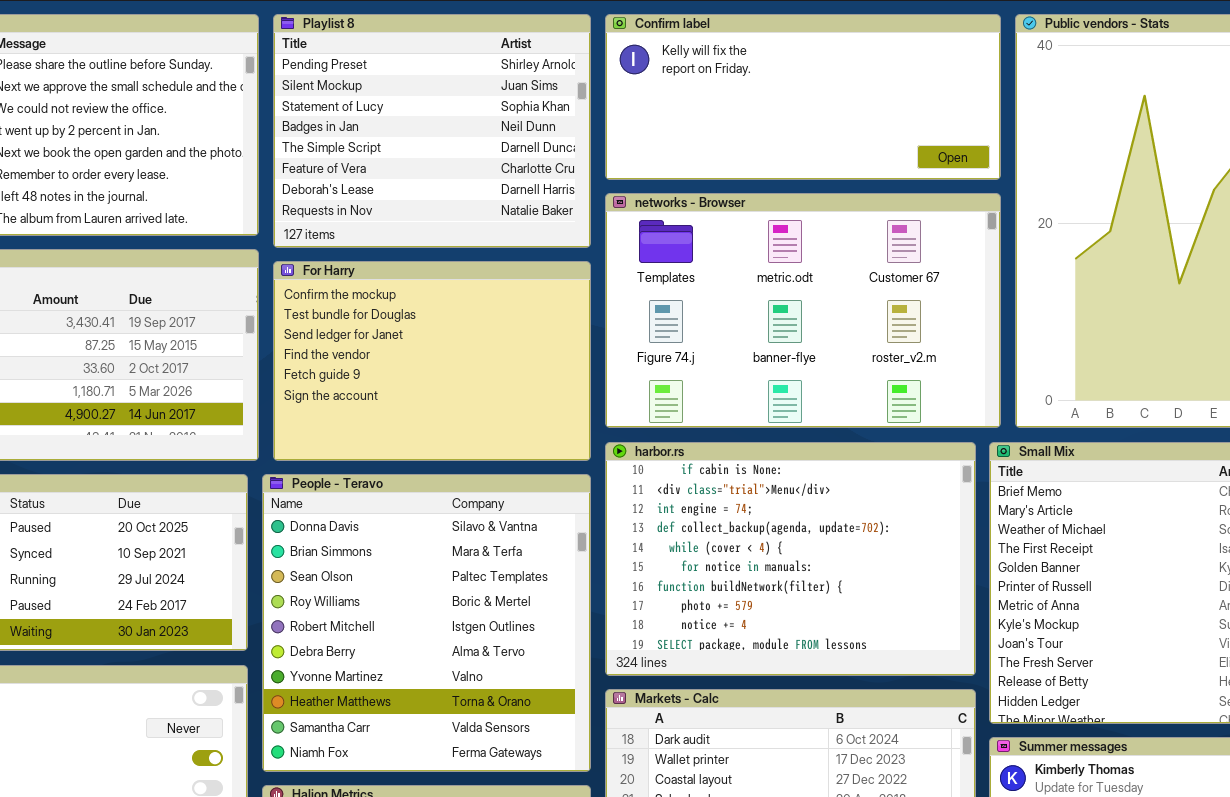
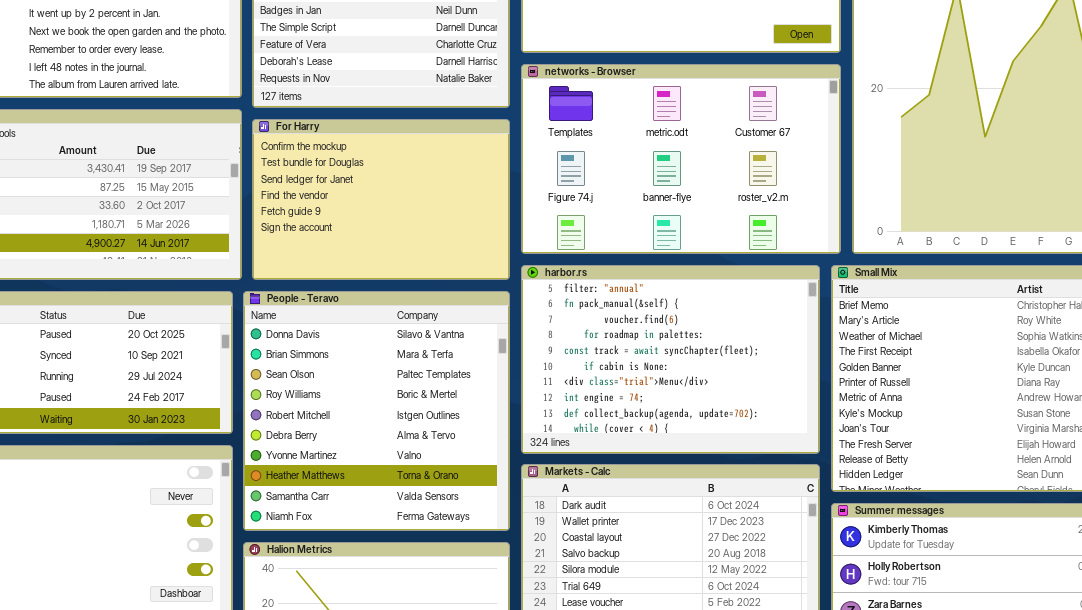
harbor.rs: [605,442,976,676] -> [521,265,820,454], scrolled up 5 rows

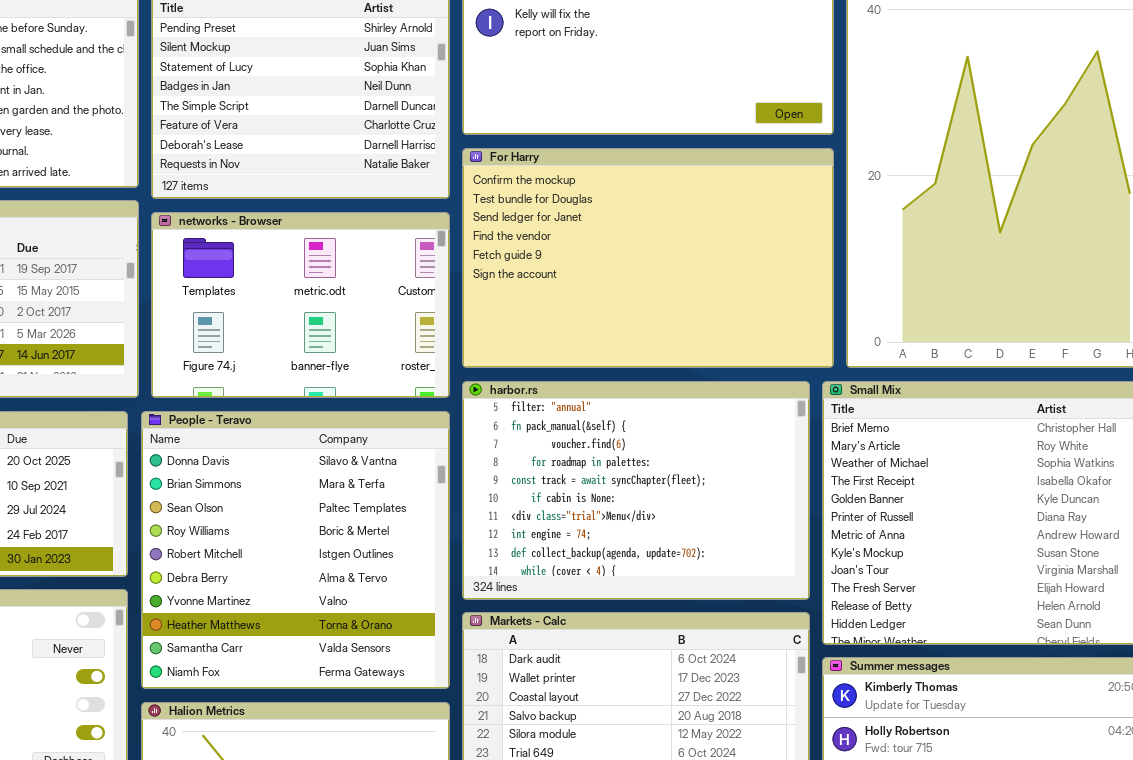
networks - Browser: [521,64,841,254] -> [151,212,450,398], moved, resized
For Harry: [252,119,510,280] -> [462,148,834,368], moved, resized

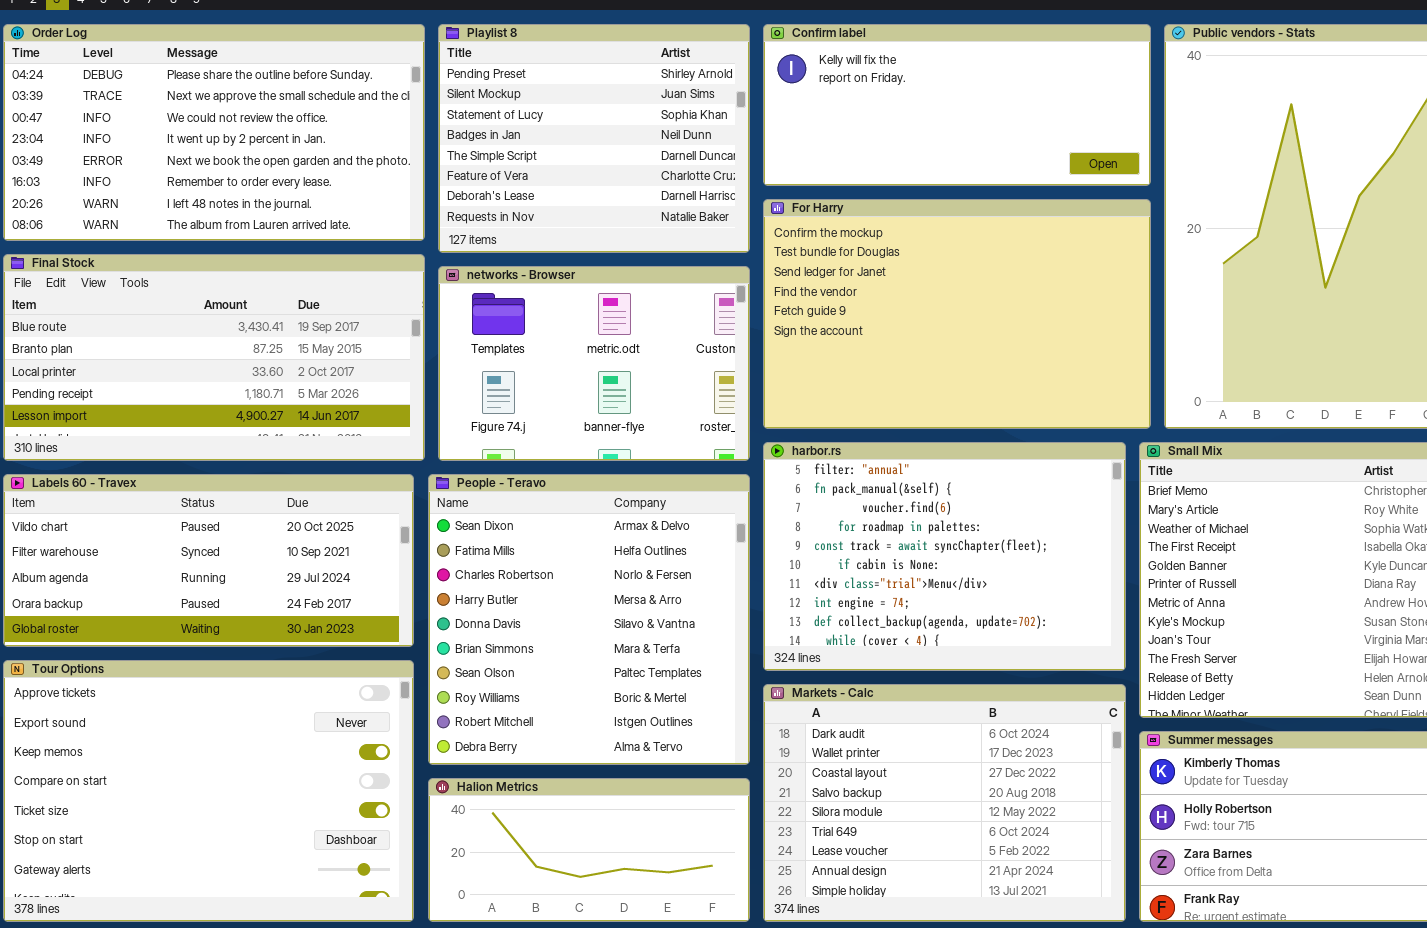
People - Teravo: [141,411,450,689] -> [428,474,750,765], scrolled up 4 rows

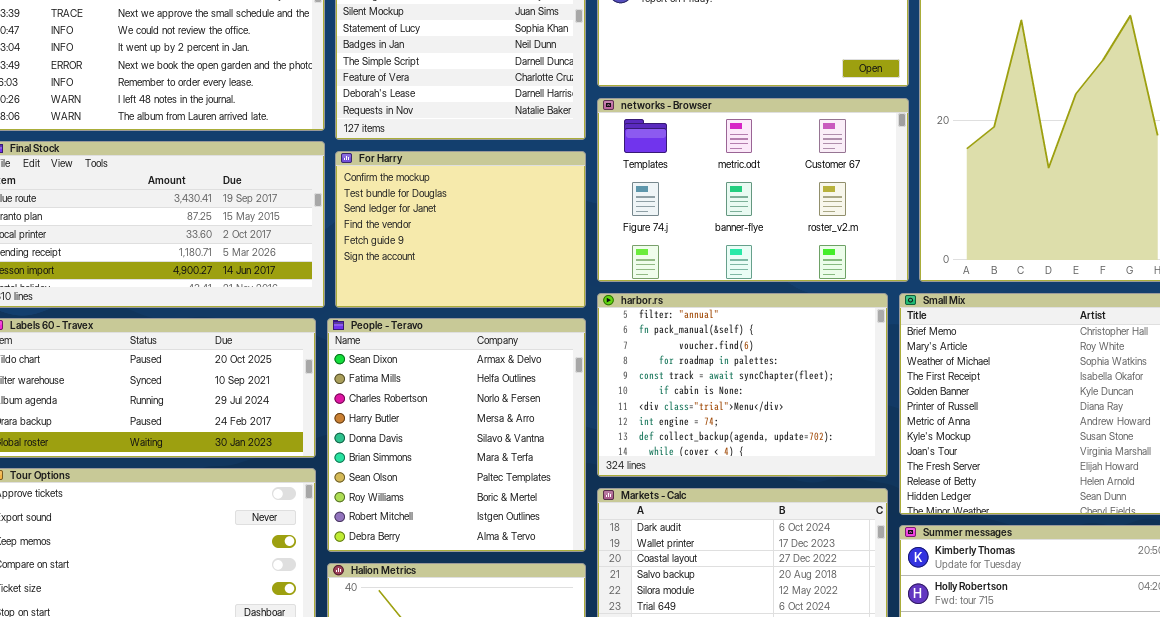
For Harry: [763,199,1151,429] -> [335,151,586,308], moved, resized
networks - Browser: [438,266,750,461] -> [597,98,909,282], moved, resized

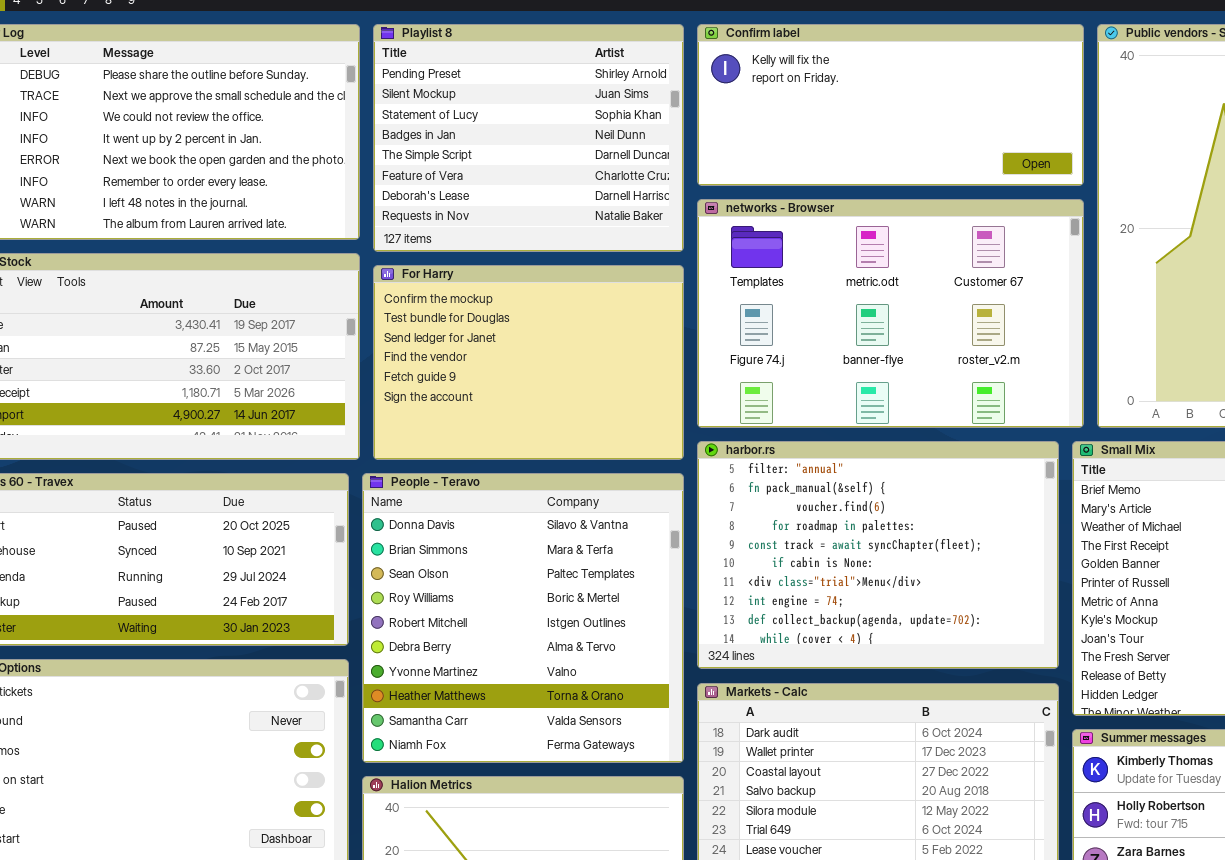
People - Teravo: [327,318,586,552] -> [362,473,684,763], scrolled down 4 rows

